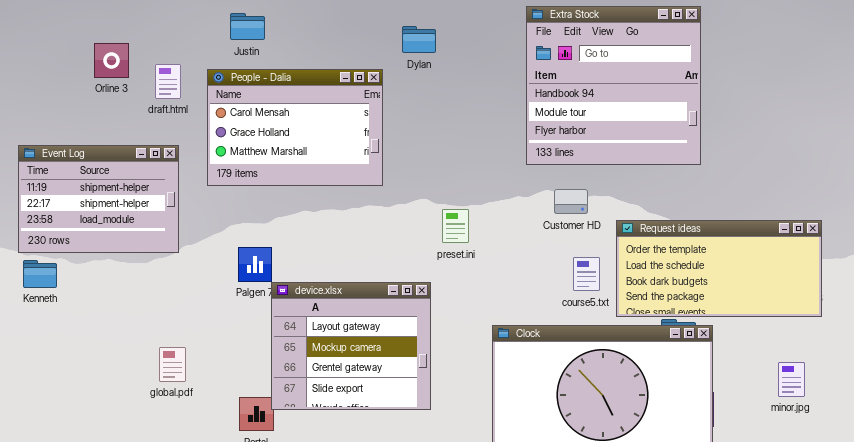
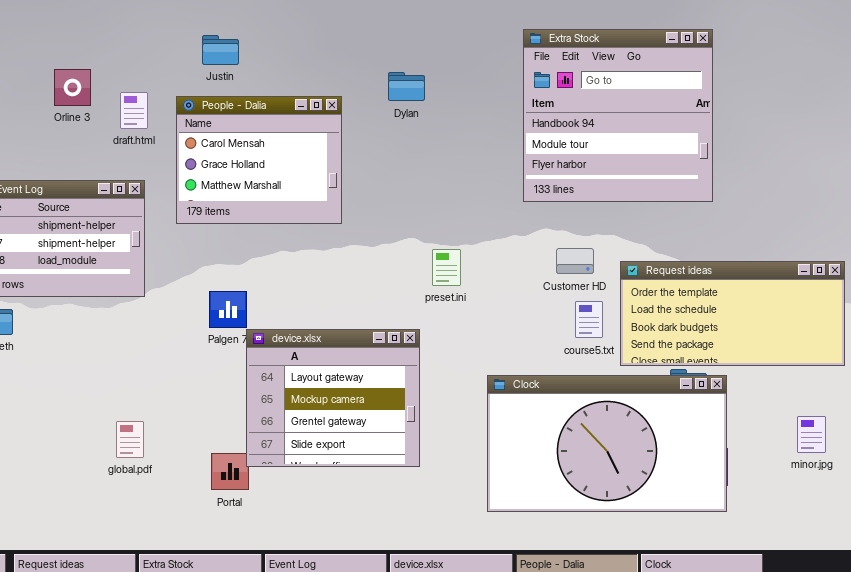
Dylan: [402,26,436,53] -> [388,72,425,101], moved
People - Dalia: [207,69,383,186] -> [176,96,342,224], resized
Customer HD: [554,189,588,214] -> [556,248,594,274], moved
global.pdf: [159,347,186,382] -> [116,421,144,458], moved

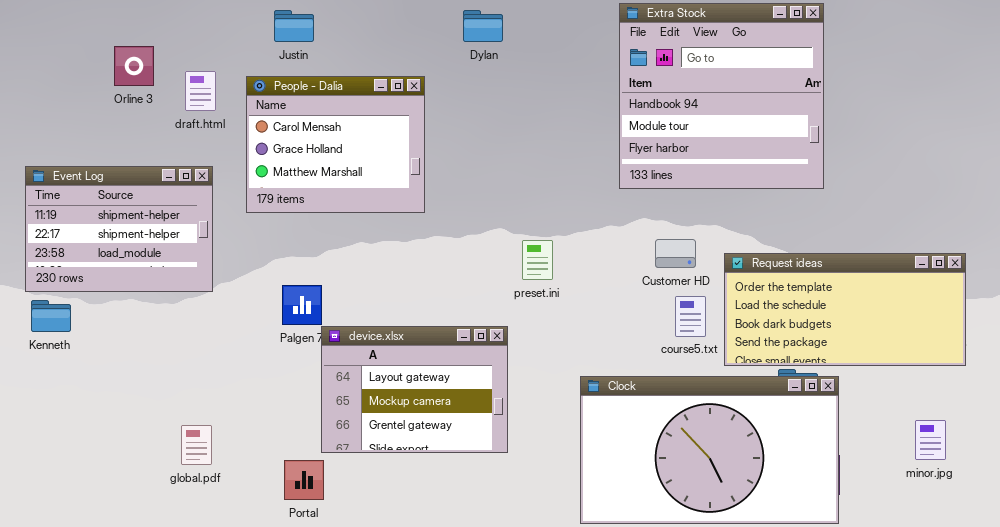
Dylan: [388,72,425,101] -> [463,10,503,42], moved
device.xlsx: [246,329,420,467] -> [321,326,508,453], resized

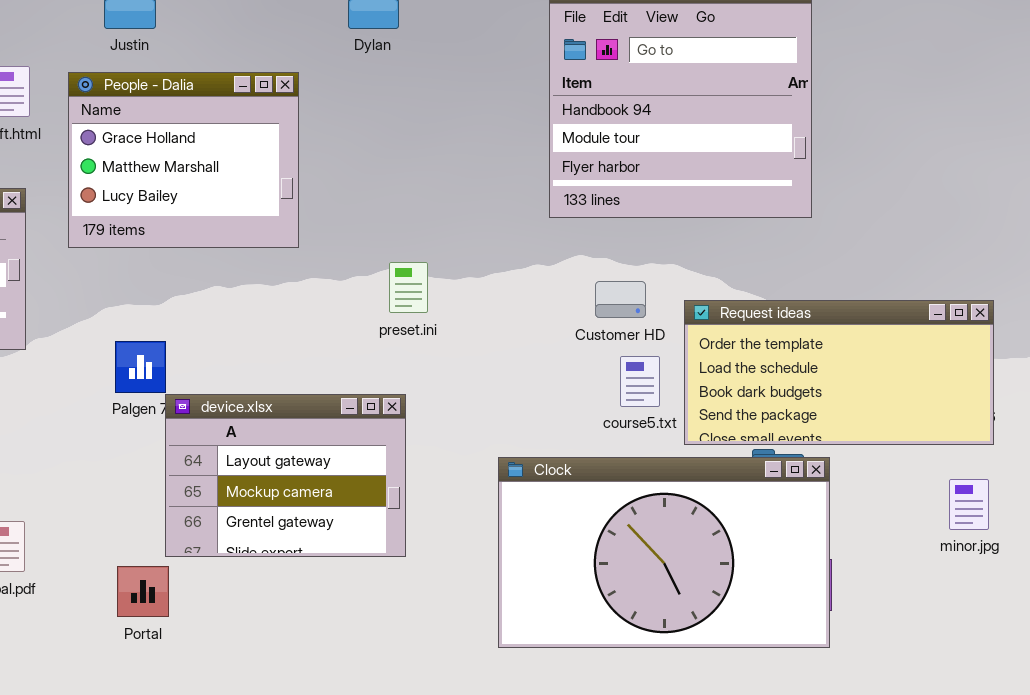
People - Dalia: [246,76,425,213] -> [68,72,299,248], scrolled down 1 row
preset.ini: [522,240,553,280] -> [389,262,428,313], moved
minor.jpg: [915,420,946,460] -> [949,479,989,530], moved

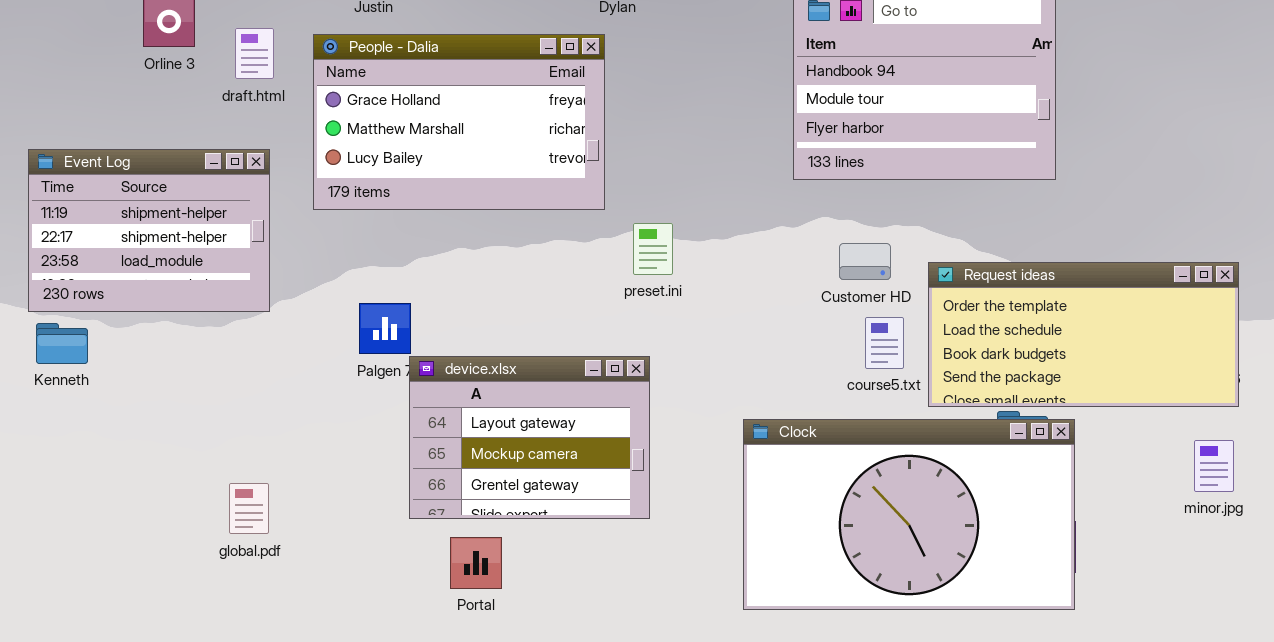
People - Dalia: [68,72,299,248] -> [313,34,605,210], resized
Portal: [117,566,169,617] -> [450,537,502,589], moved

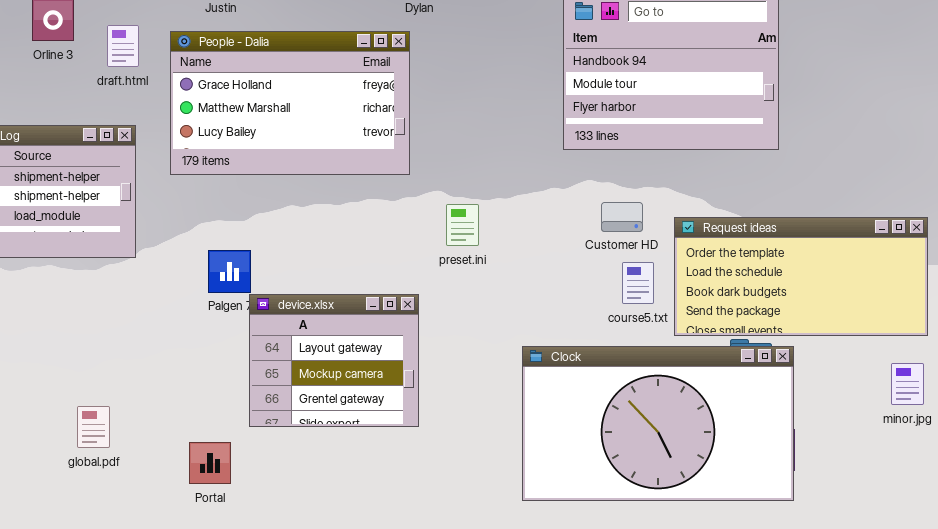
preset.ini: [633,223,673,275] -> [446,204,479,246], moved
device.xlsx: [409,356,650,519] -> [249,294,419,427], resized
global.pdf: [229,483,269,534] -> [77,406,110,448], moved
Portal: [450,537,502,589] -> [189,442,231,484], moved

